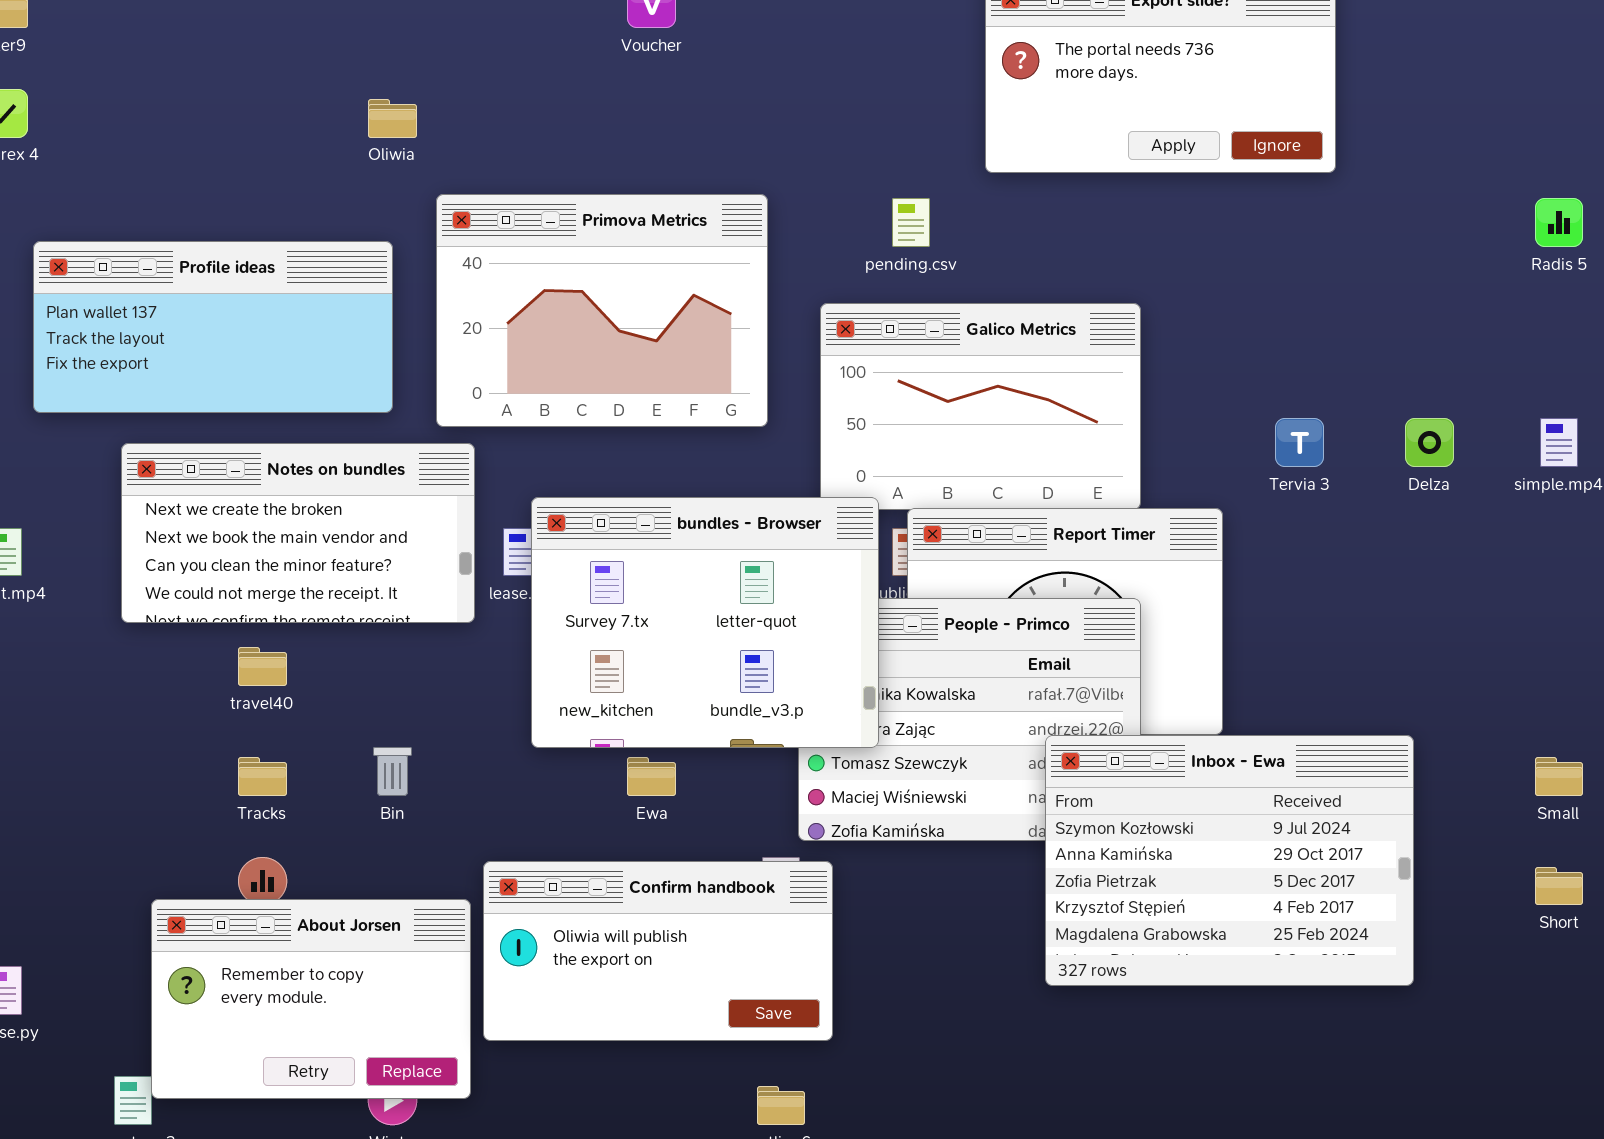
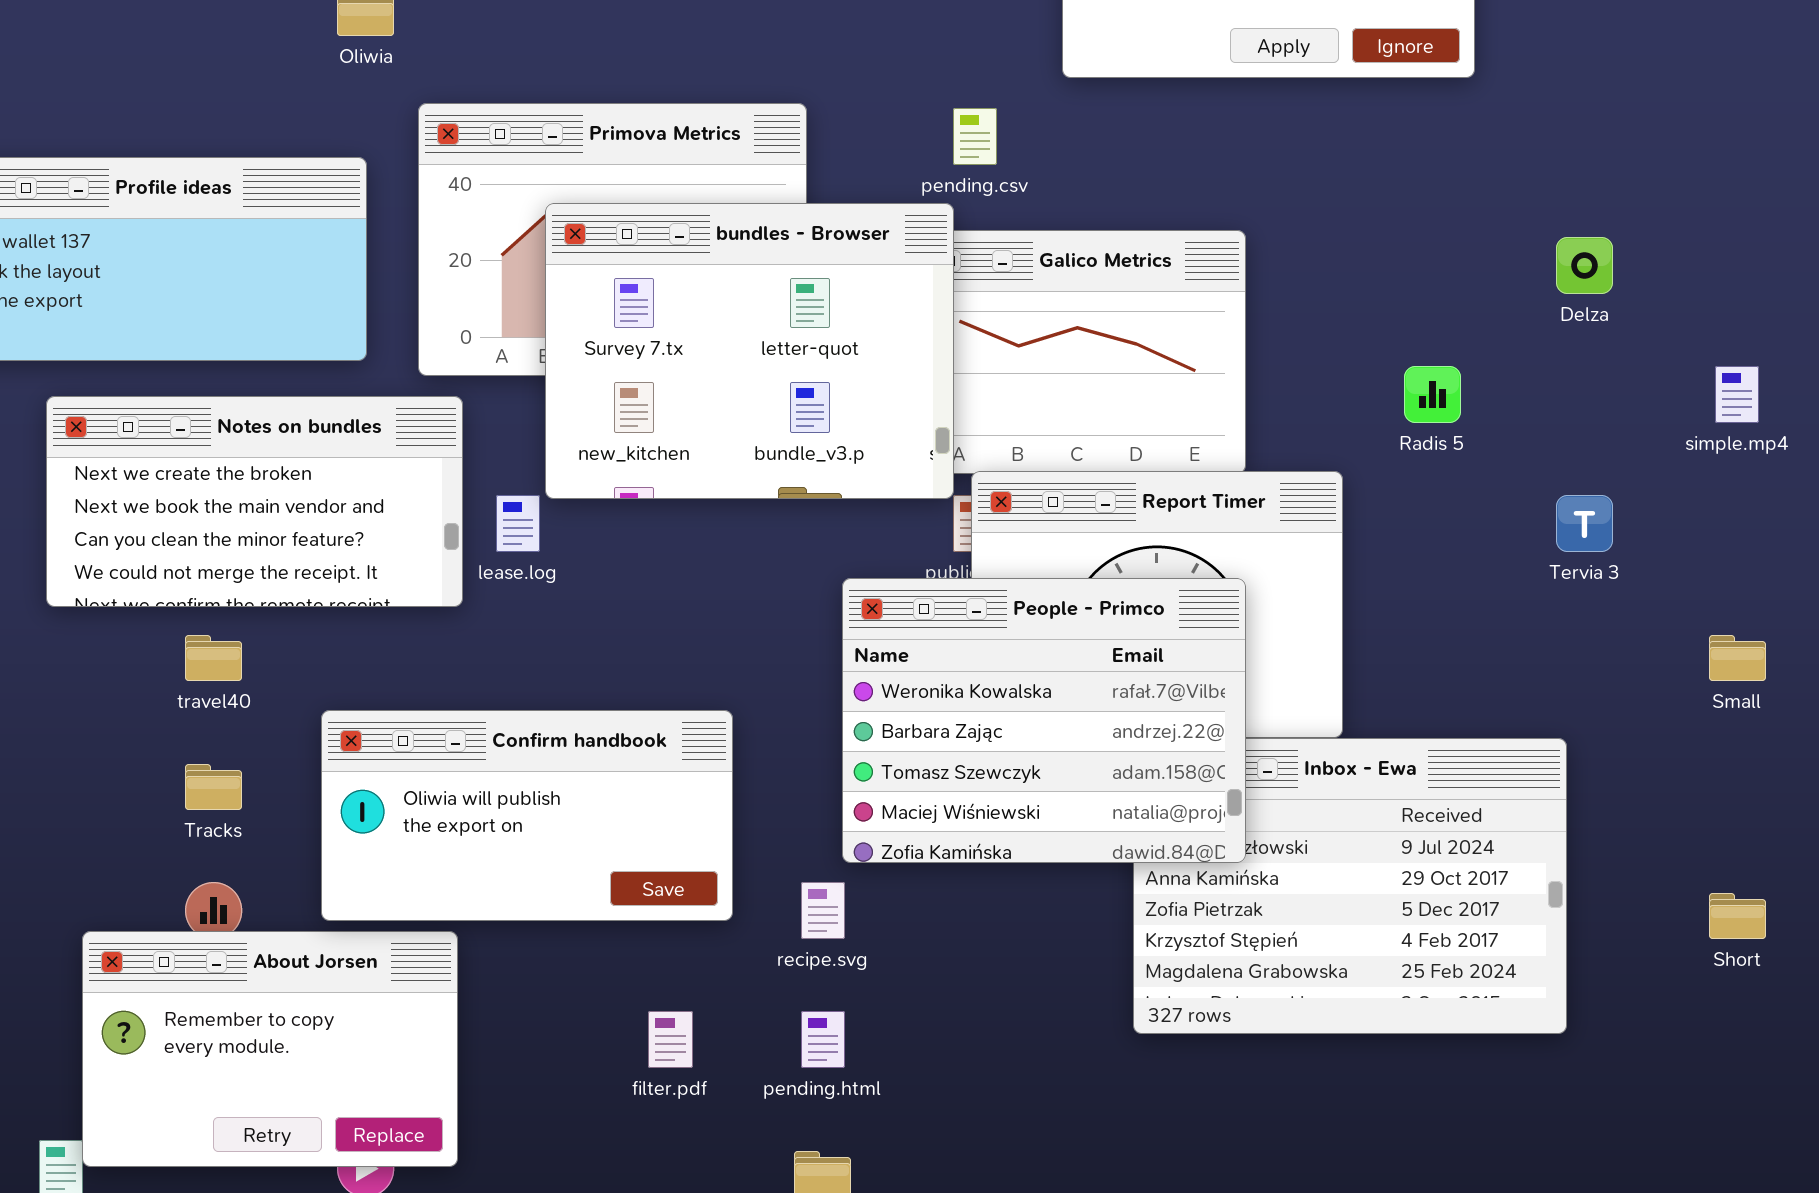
Radis 5: [1535,198,1583,247] -> [1404,366,1461,423], moved
Tervia 3: [1275,418,1324,467] -> [1556,495,1613,552], moved
Delza: [1405,418,1454,467] -> [1556,237,1613,294], moved
bundles - Browser: [531,497,879,748] -> [545,203,954,499], moved
People - Primco: [798,598,1141,841] -> [842,578,1246,863], raised
Small: [1535,757,1583,796] -> [1709,635,1766,681], moved
Confirm handbook: [483,861,833,1041] -> [321,710,733,921], moved

